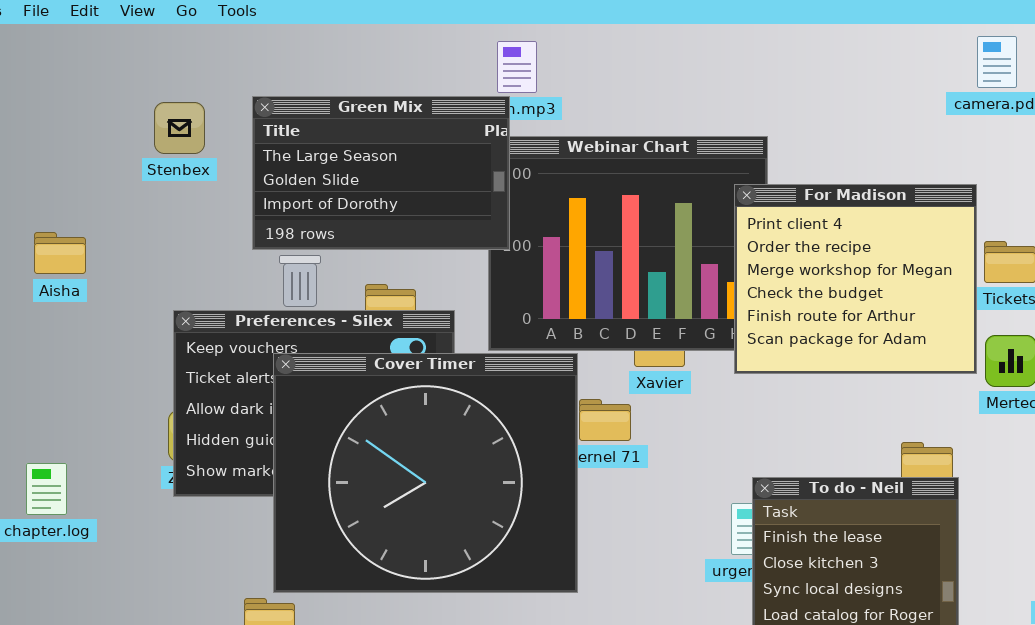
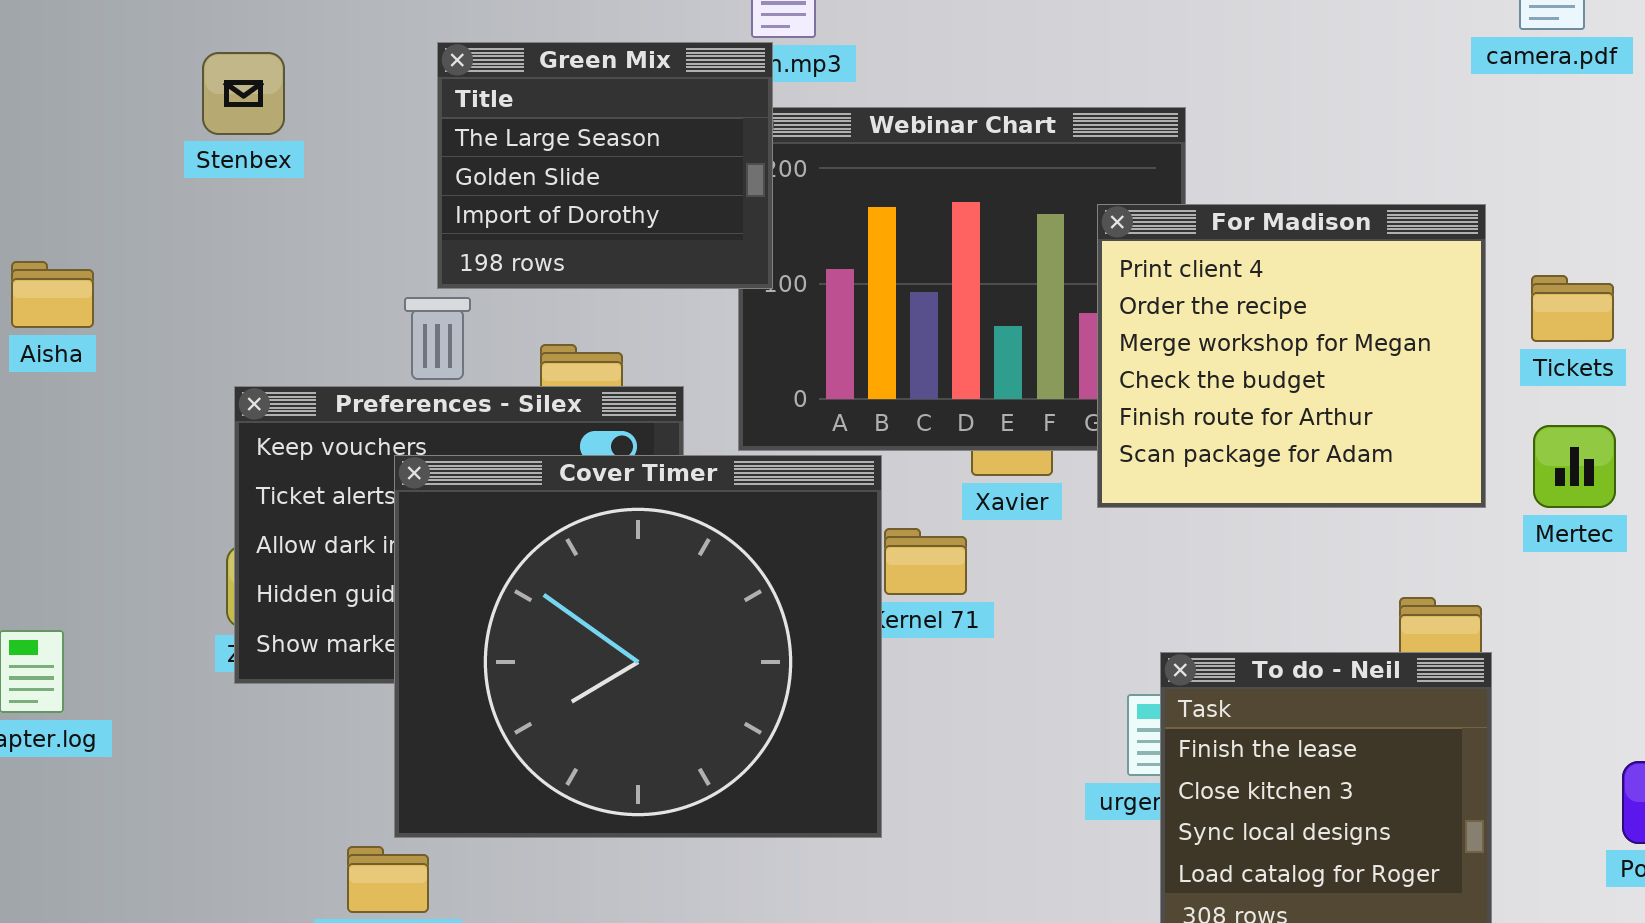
Green Mix: [252,96,510,250] -> [437,42,773,289], resized
For Madison: [734,184,977,374] -> [1097,204,1486,508], moved

